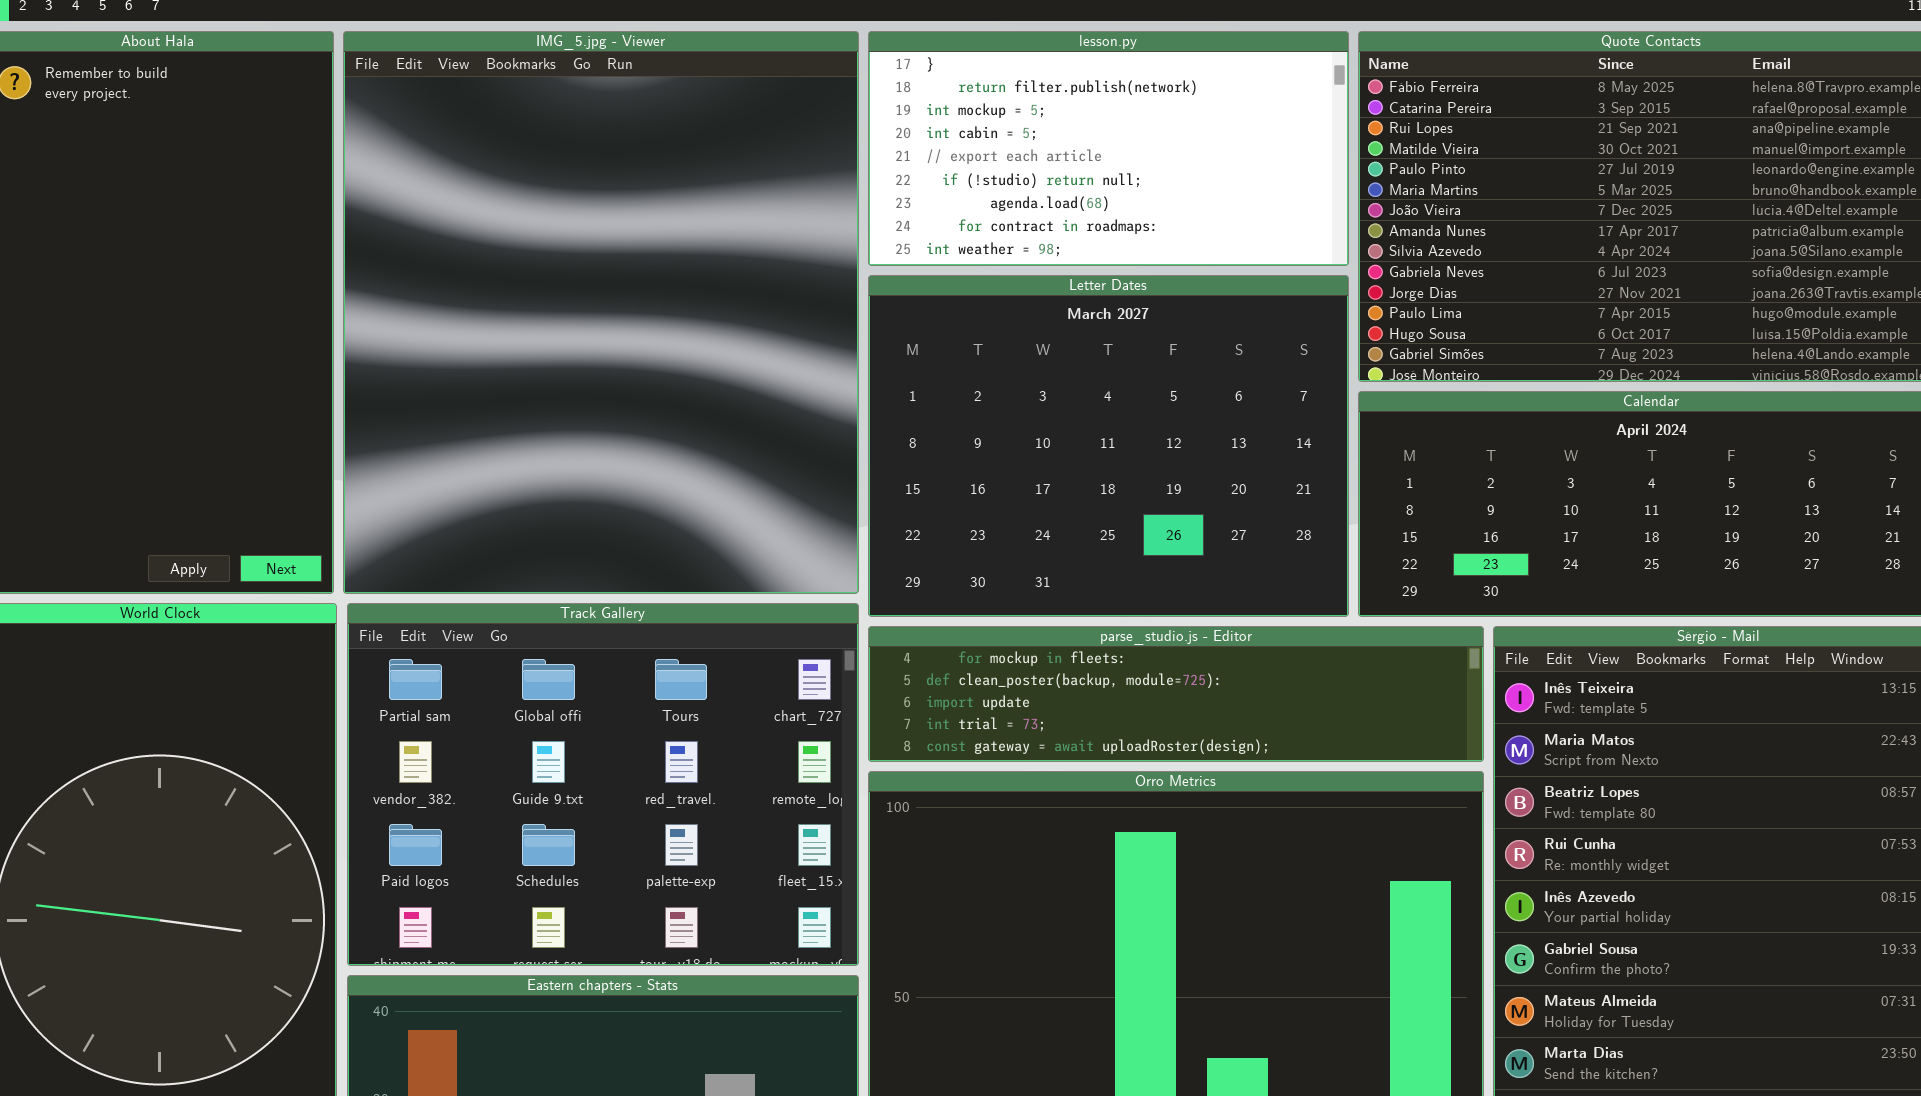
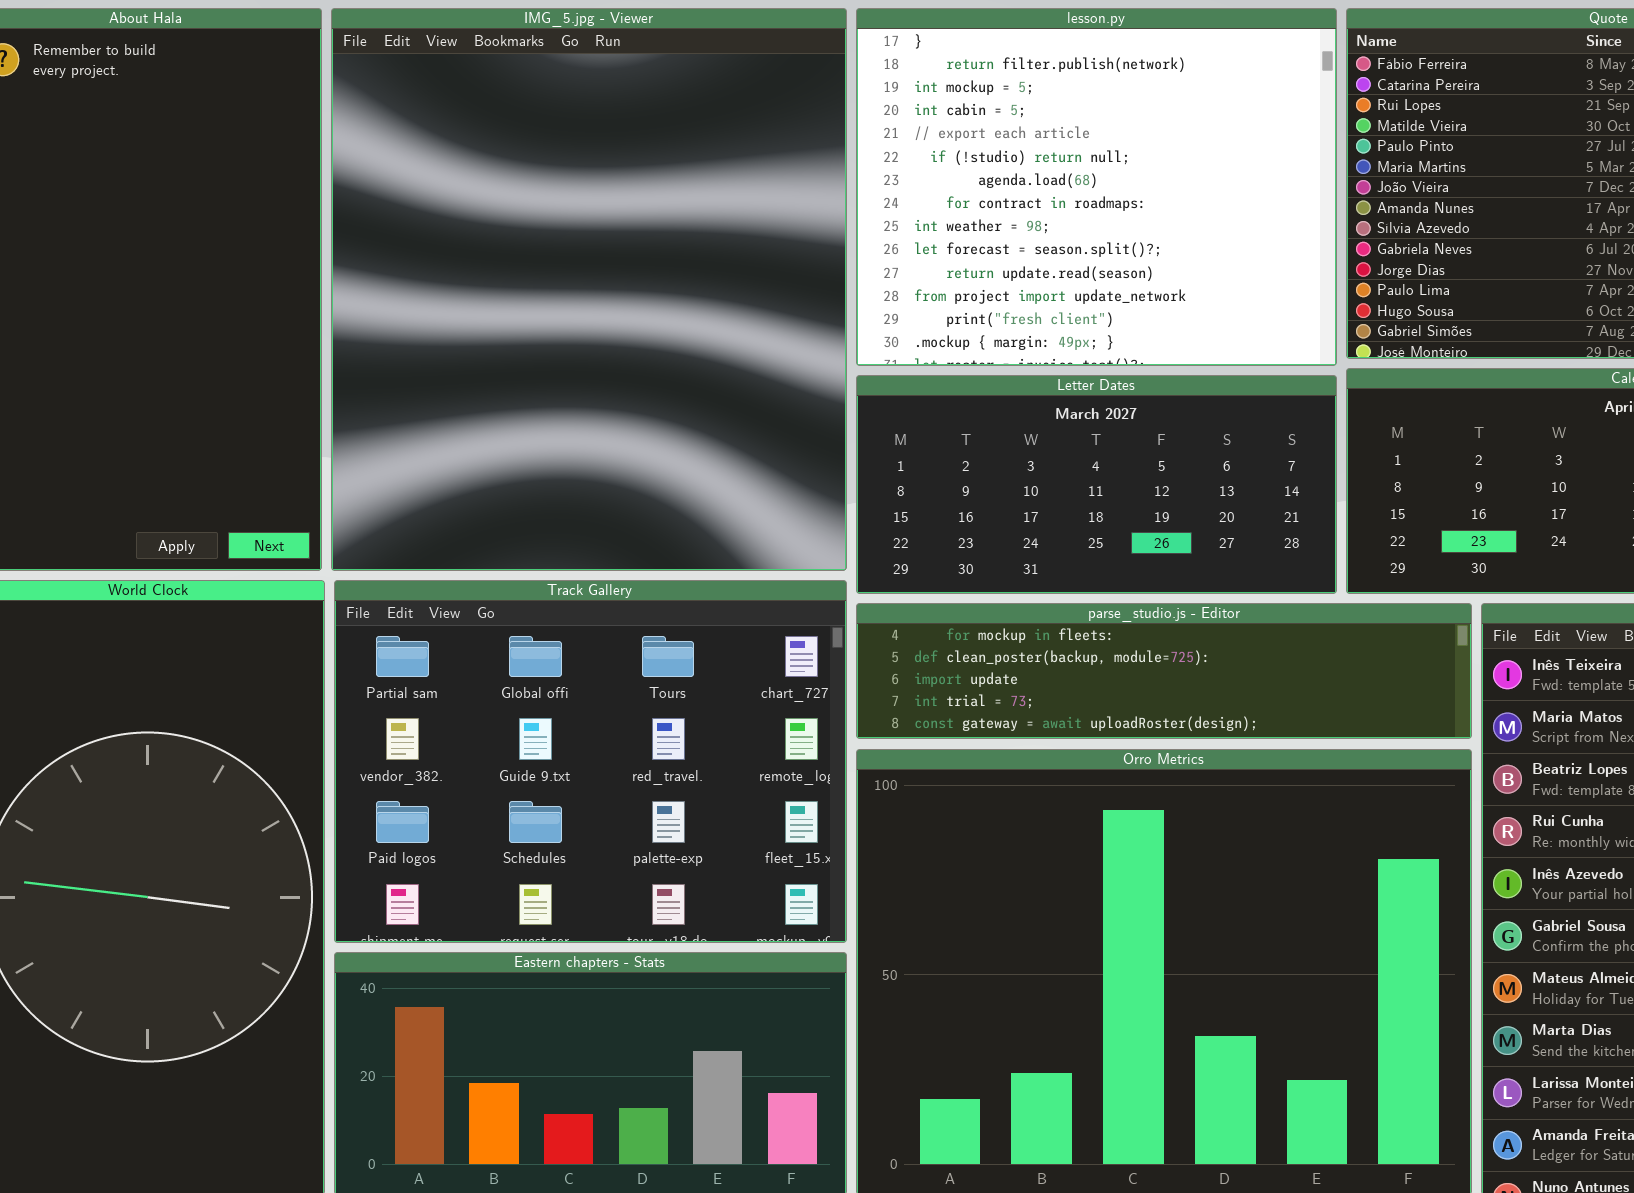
lesson.py: [868,31,1349,266] -> [856,8,1337,366], resized
Letter Dates: [868,275,1349,617] -> [856,375,1337,594], resized

